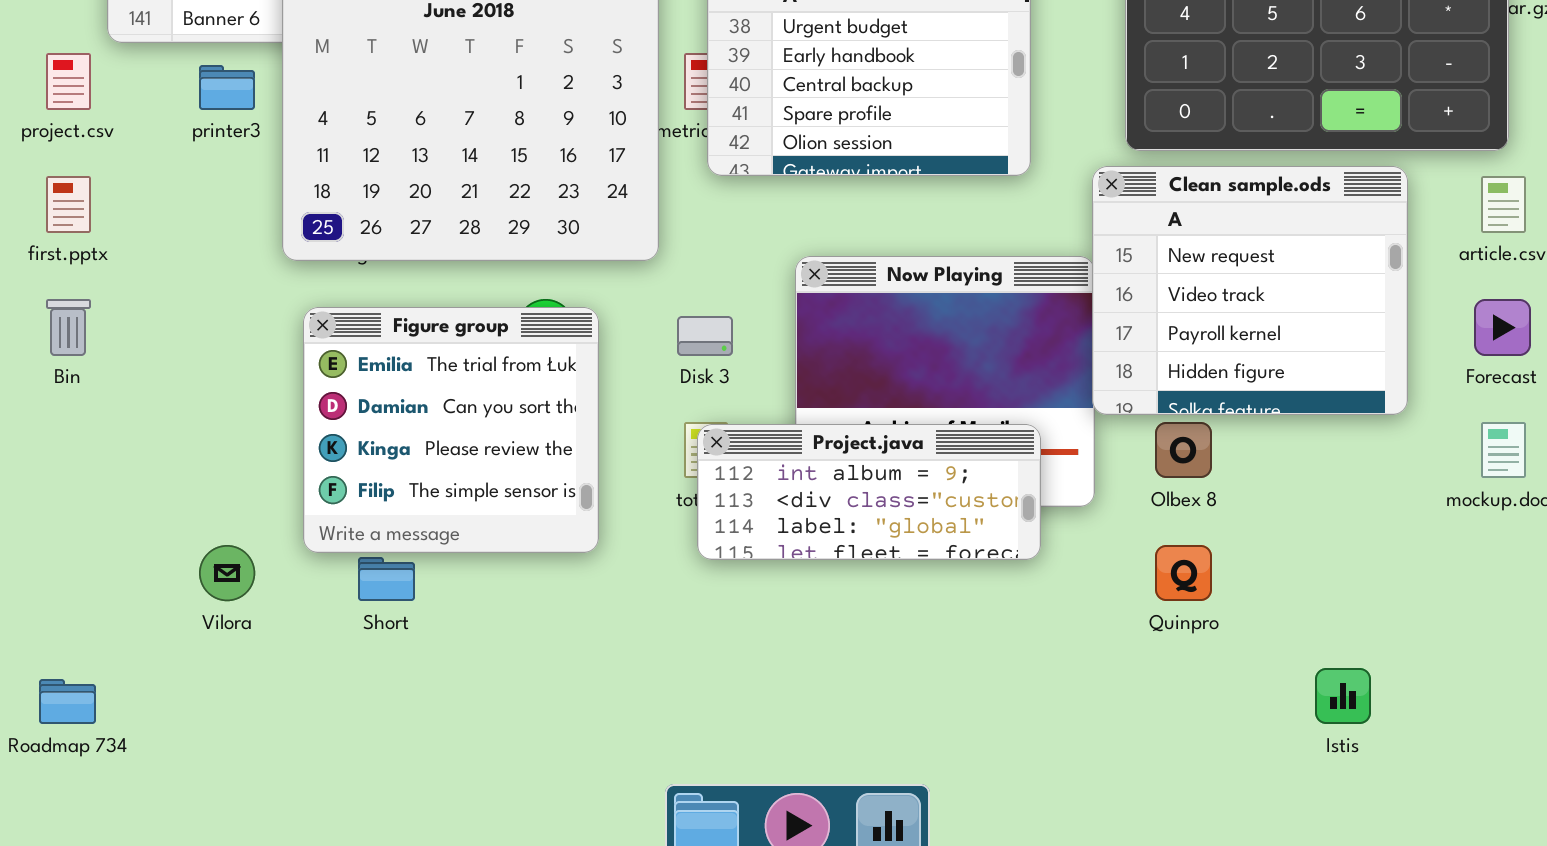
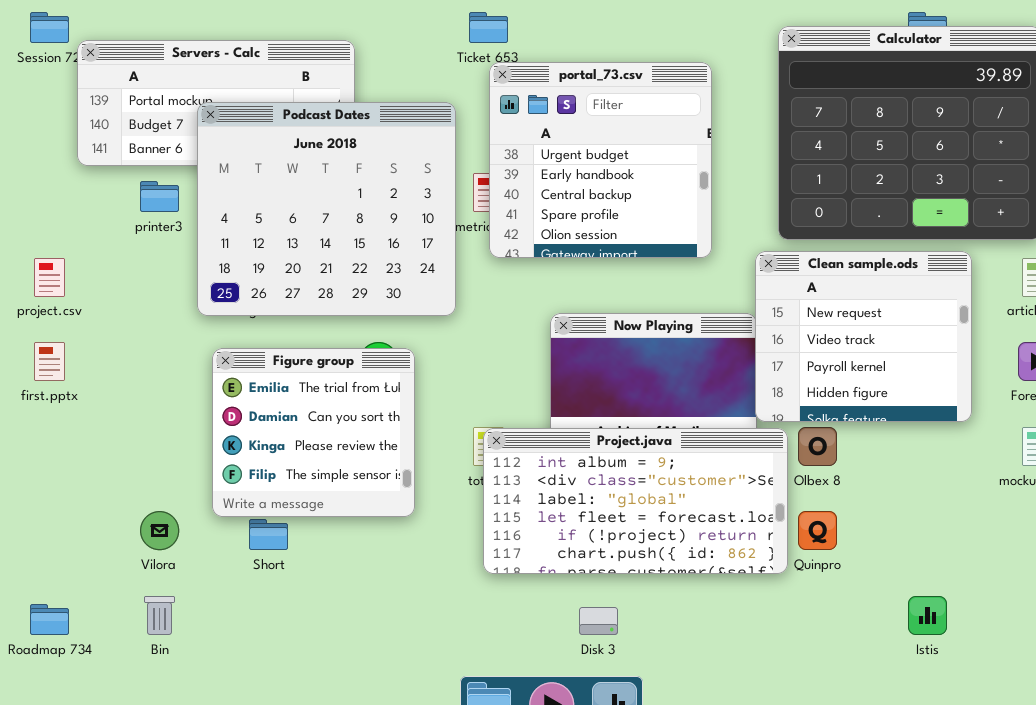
project.csv: [46,53,91,110] -> [34,258,65,297], moved
first.pptx: [46,176,91,233] -> [34,342,65,381], moved
Bin: [46,299,91,356] -> [144,596,175,635], moved
Disk 3: [677,316,733,356] -> [579,607,618,635], moved
Project.java: [697,424,1041,560] -> [483,428,788,574], resized

